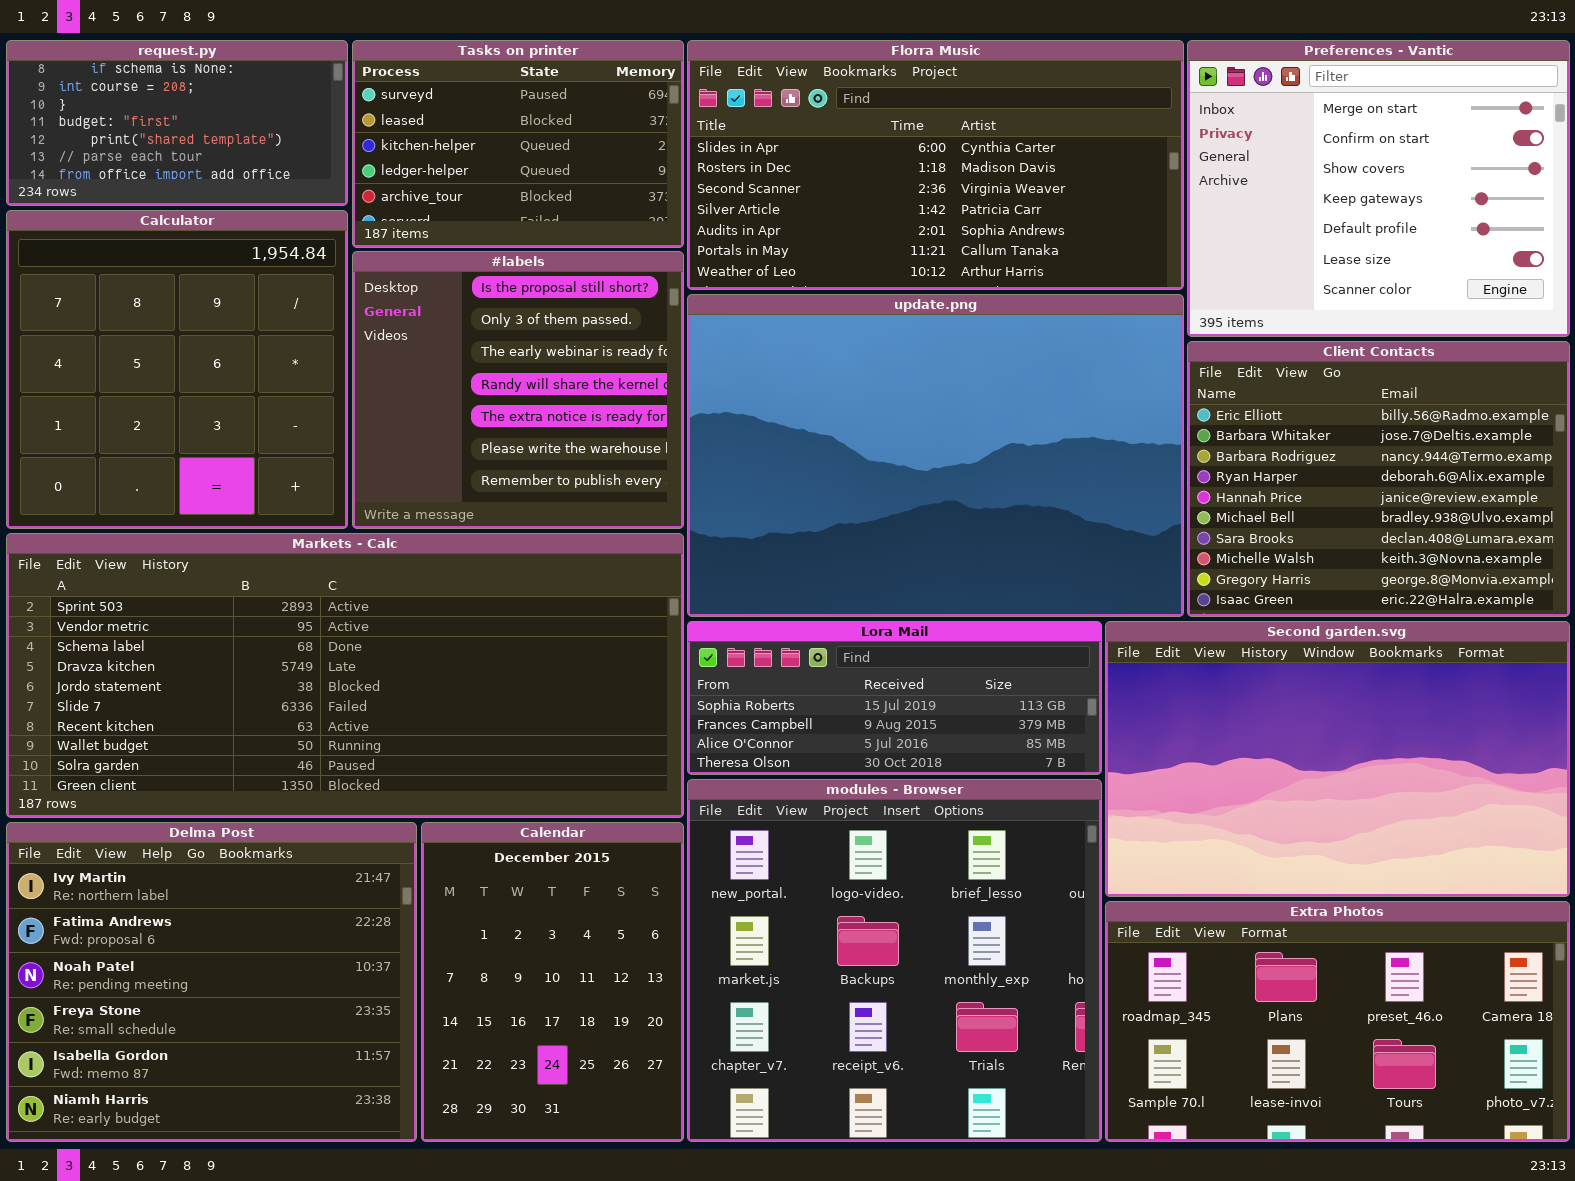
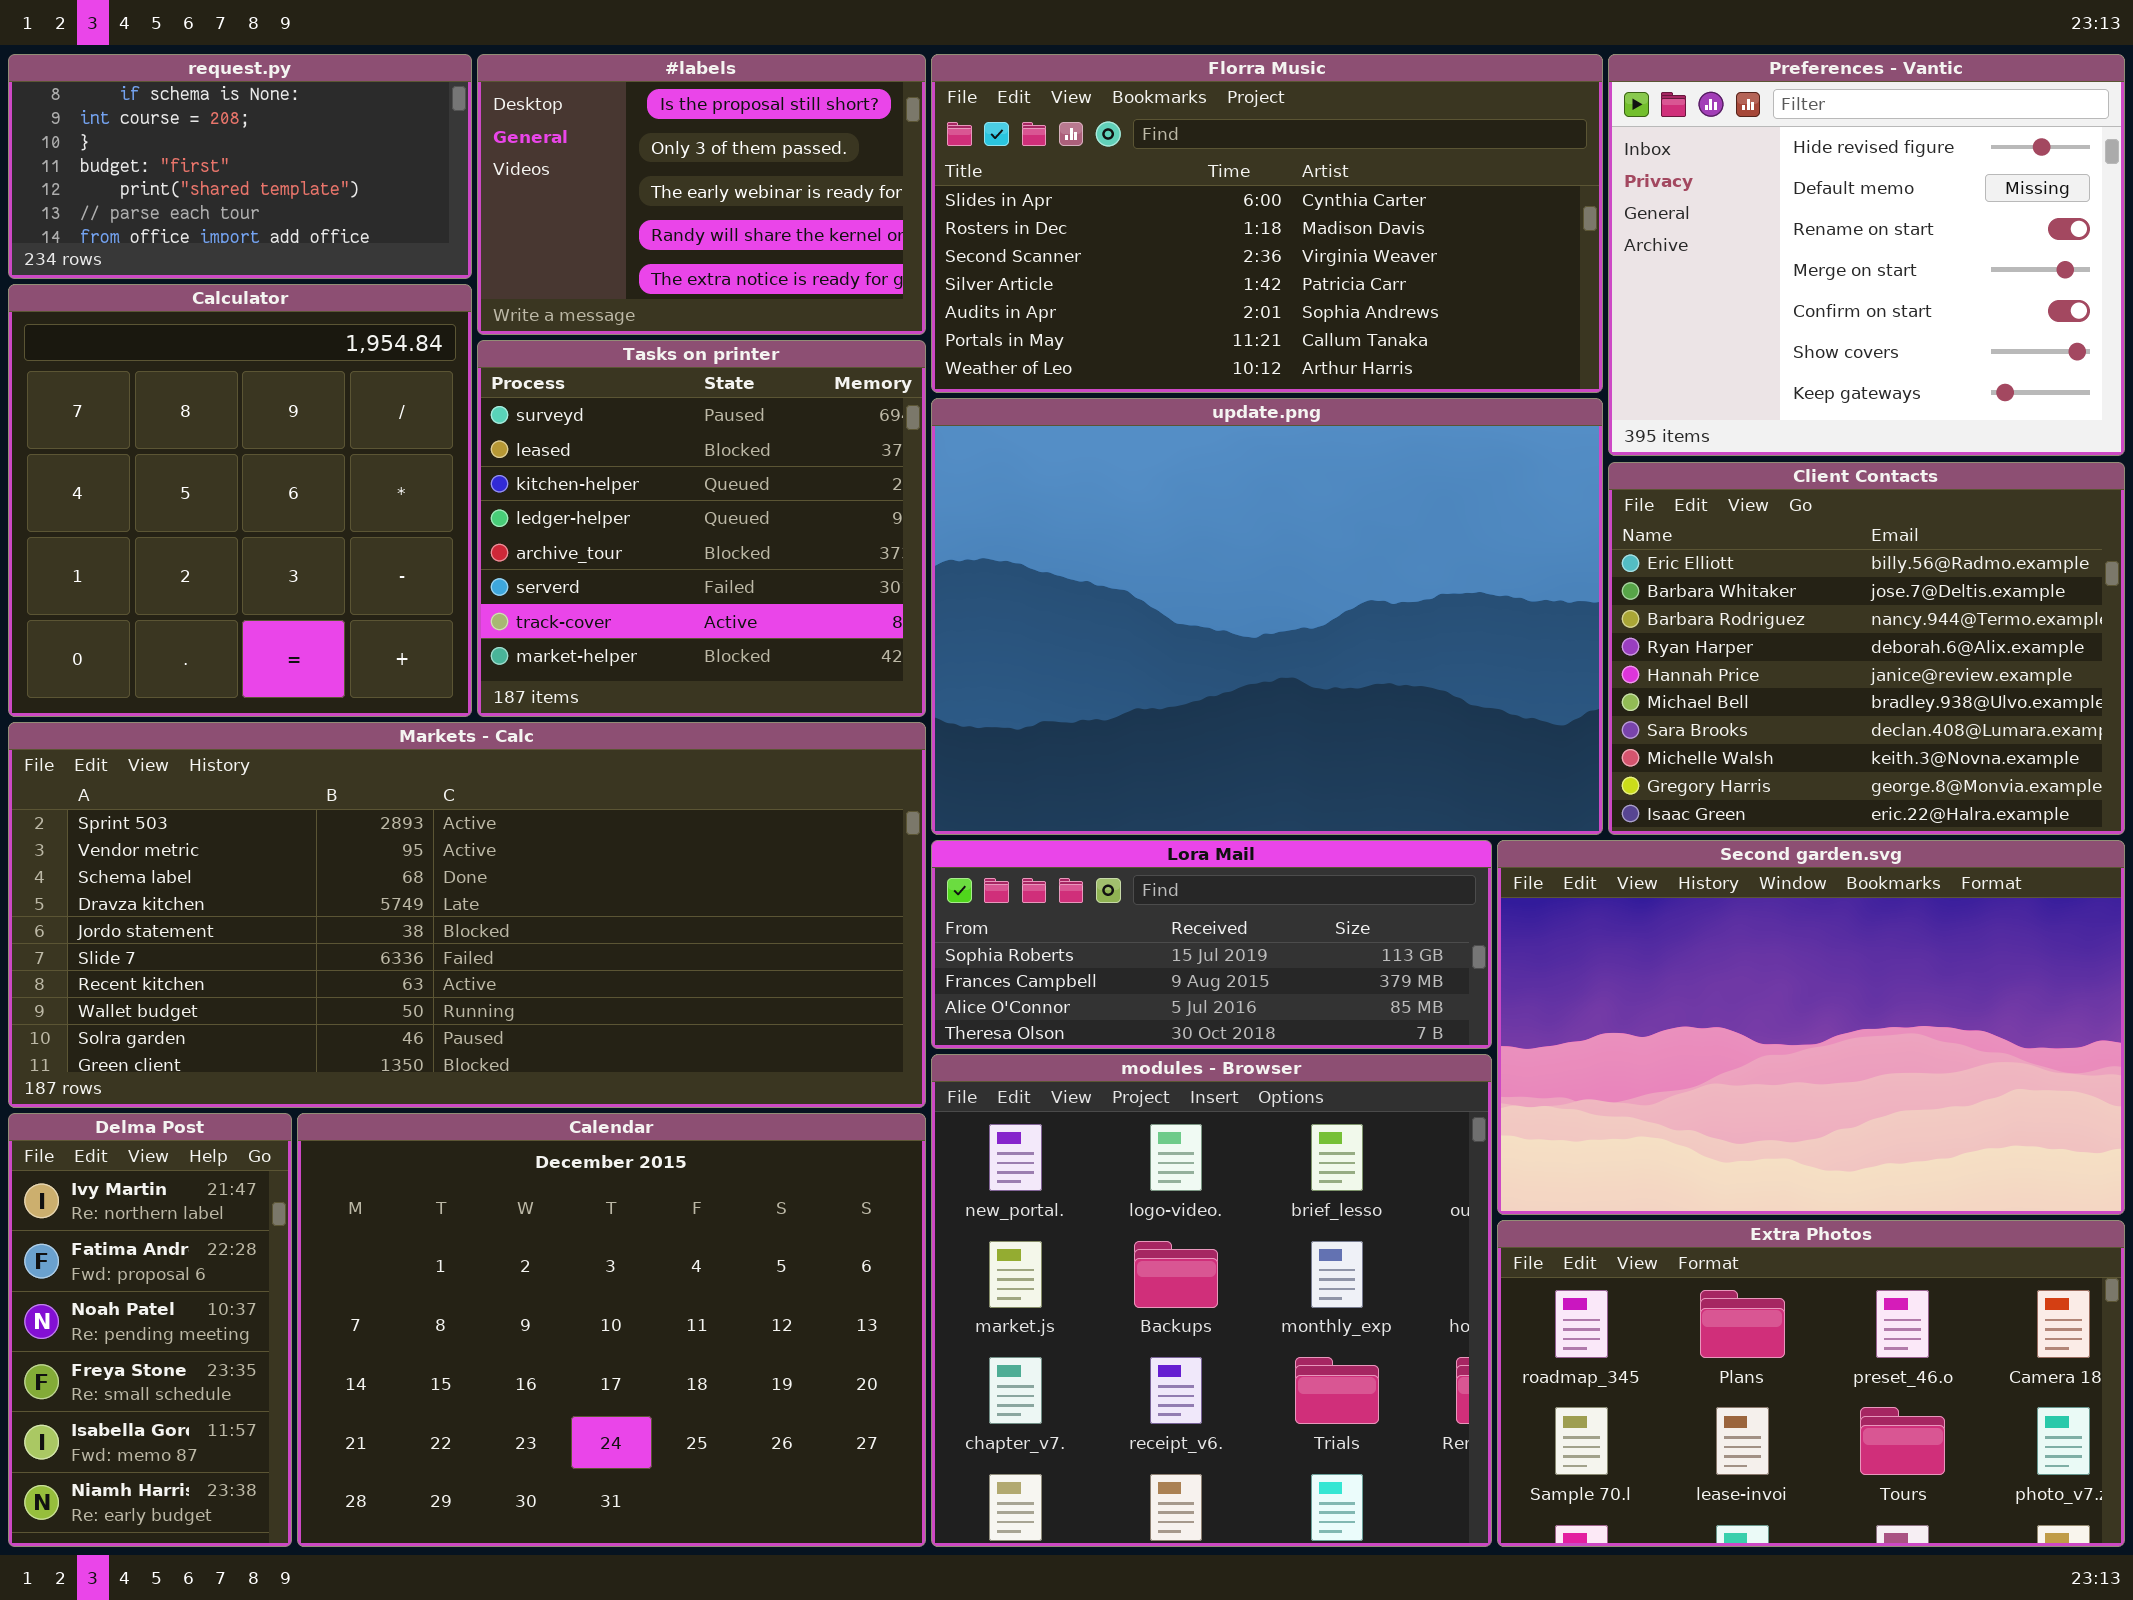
Tasks on printer: [352,40,684,248] -> [477,340,926,717], moved, resized
Preferences - Vantic: [1187,40,1570,337] -> [1608,54,2125,456], scrolled up 3 rows
#labels: [352,251,684,529] -> [477,54,926,335], moved, resized
Delma Post: [6,822,417,1142] -> [8,1113,292,1547], resized
Calendar: [421,822,684,1142] -> [297,1113,926,1547], resized

